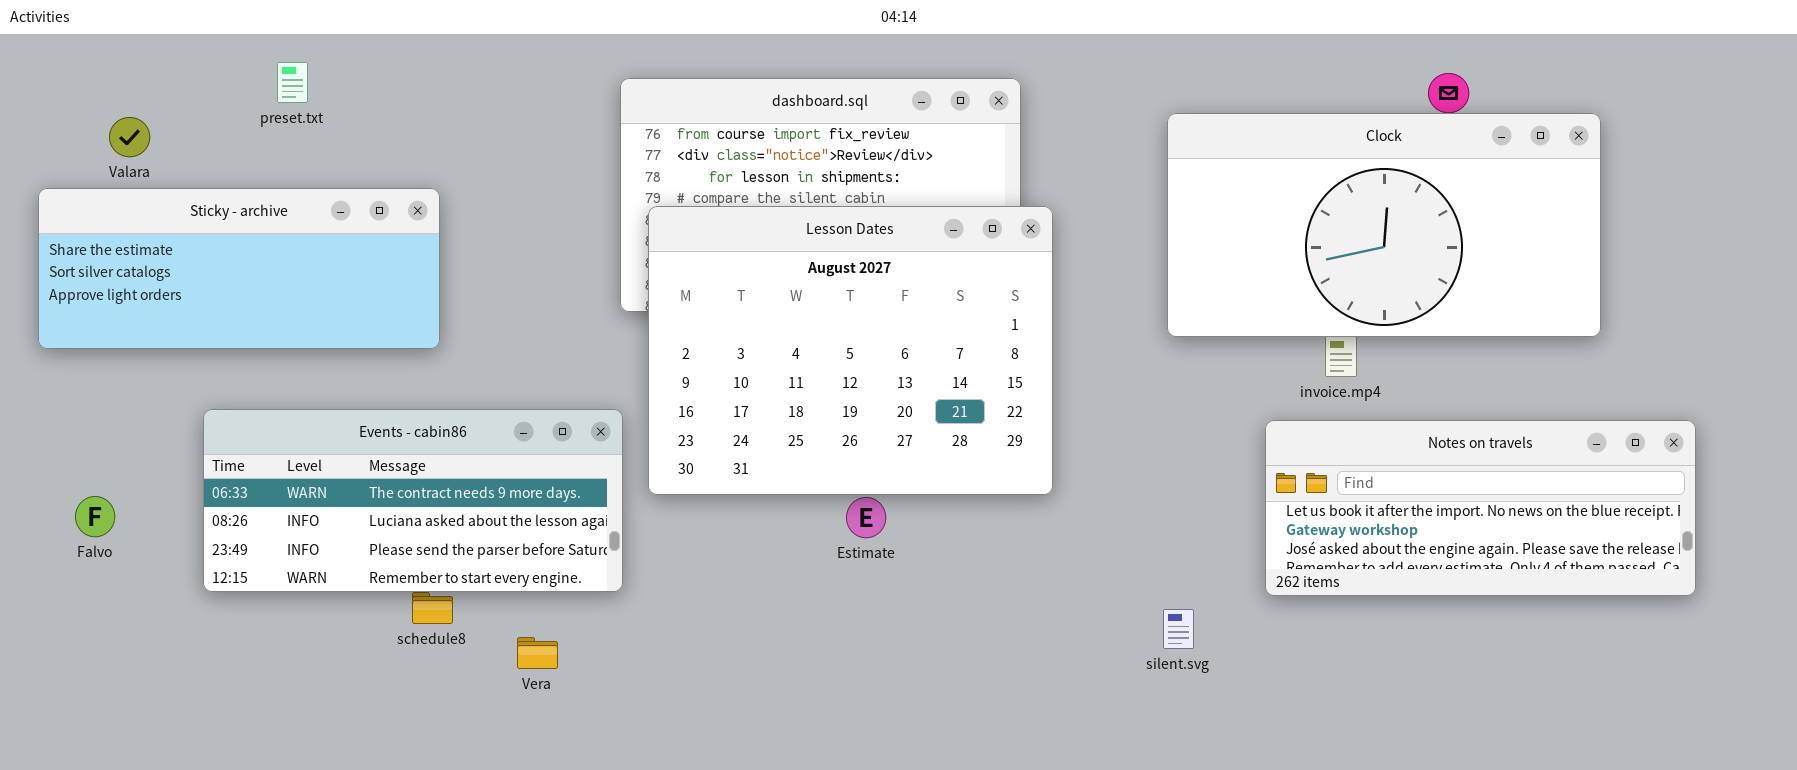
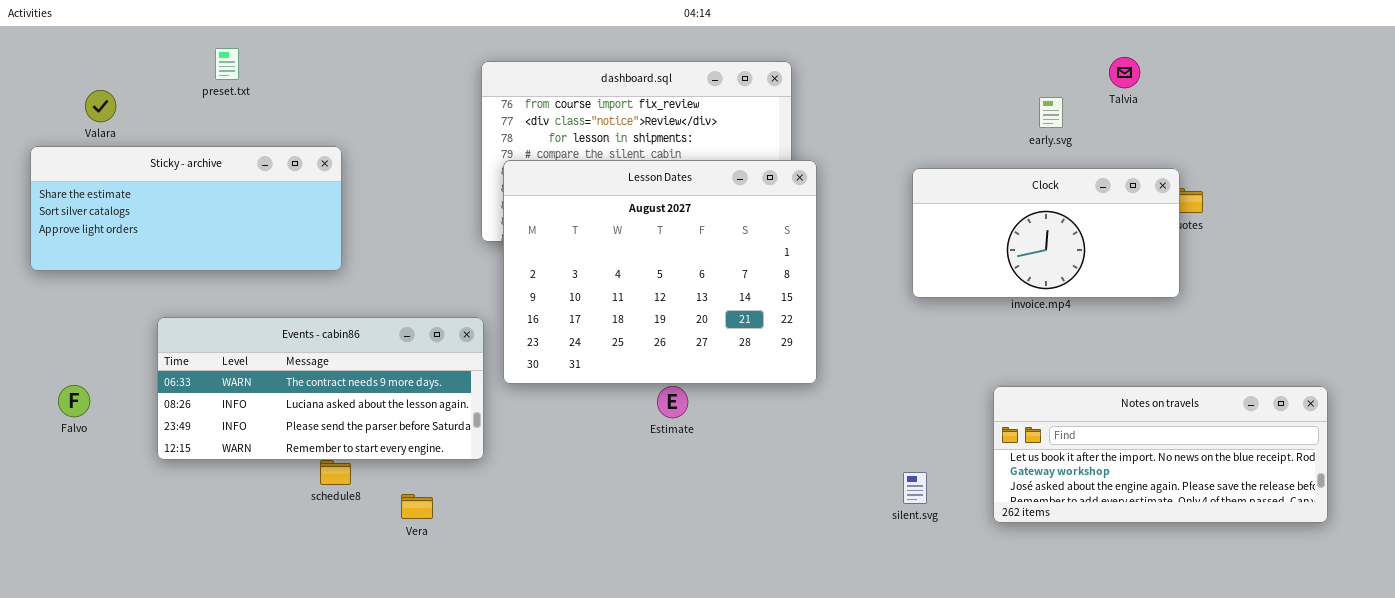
Clock: [1167,113,1601,337] -> [912,168,1180,298], moved, resized
Notes on travels: [1265,420,1696,596] -> [993,386,1328,523], moved

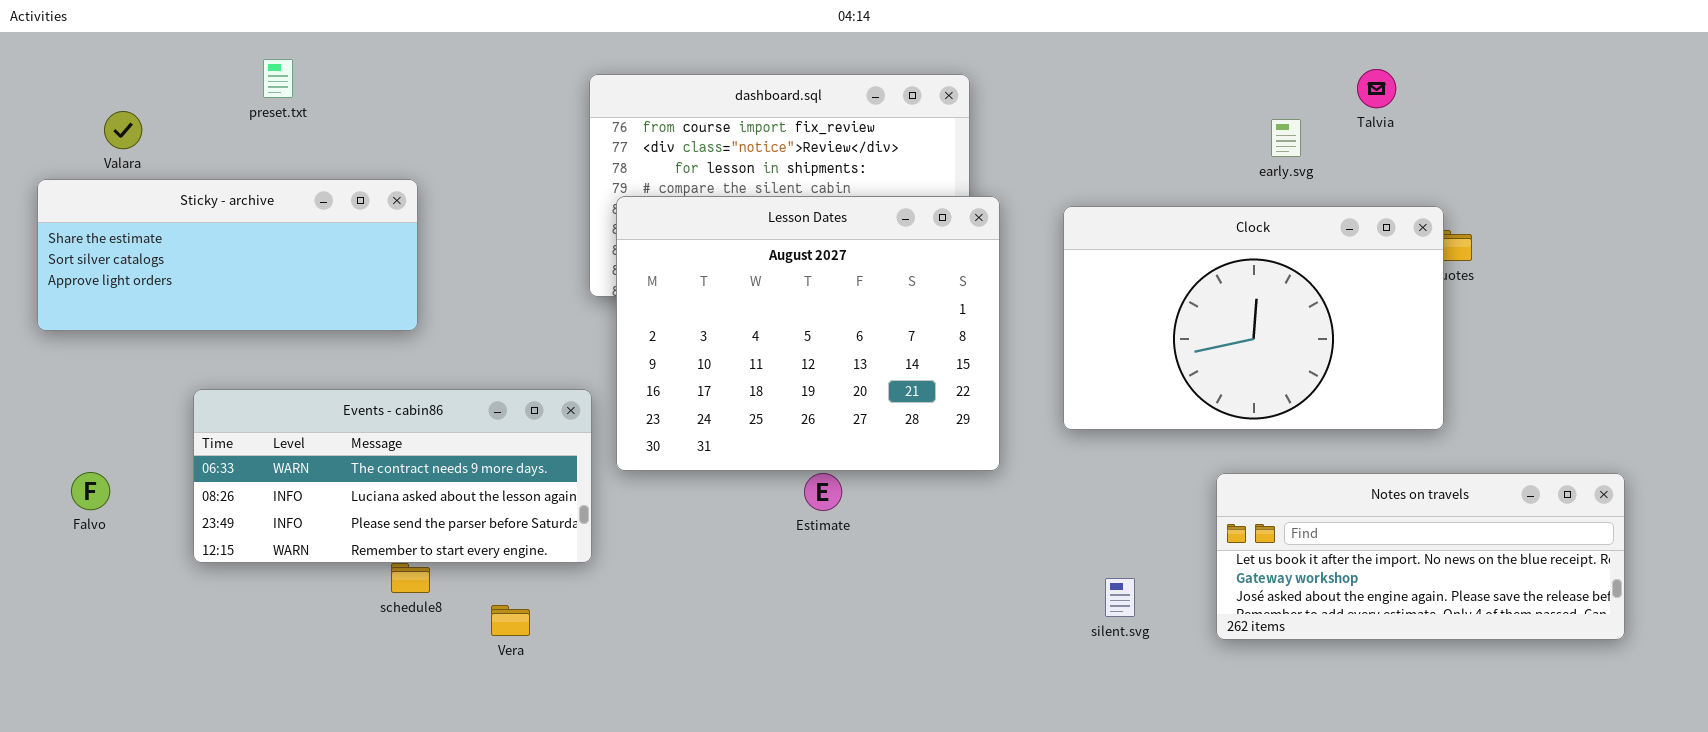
Clock: [912,168,1180,298] -> [1063,206,1444,430], resized

